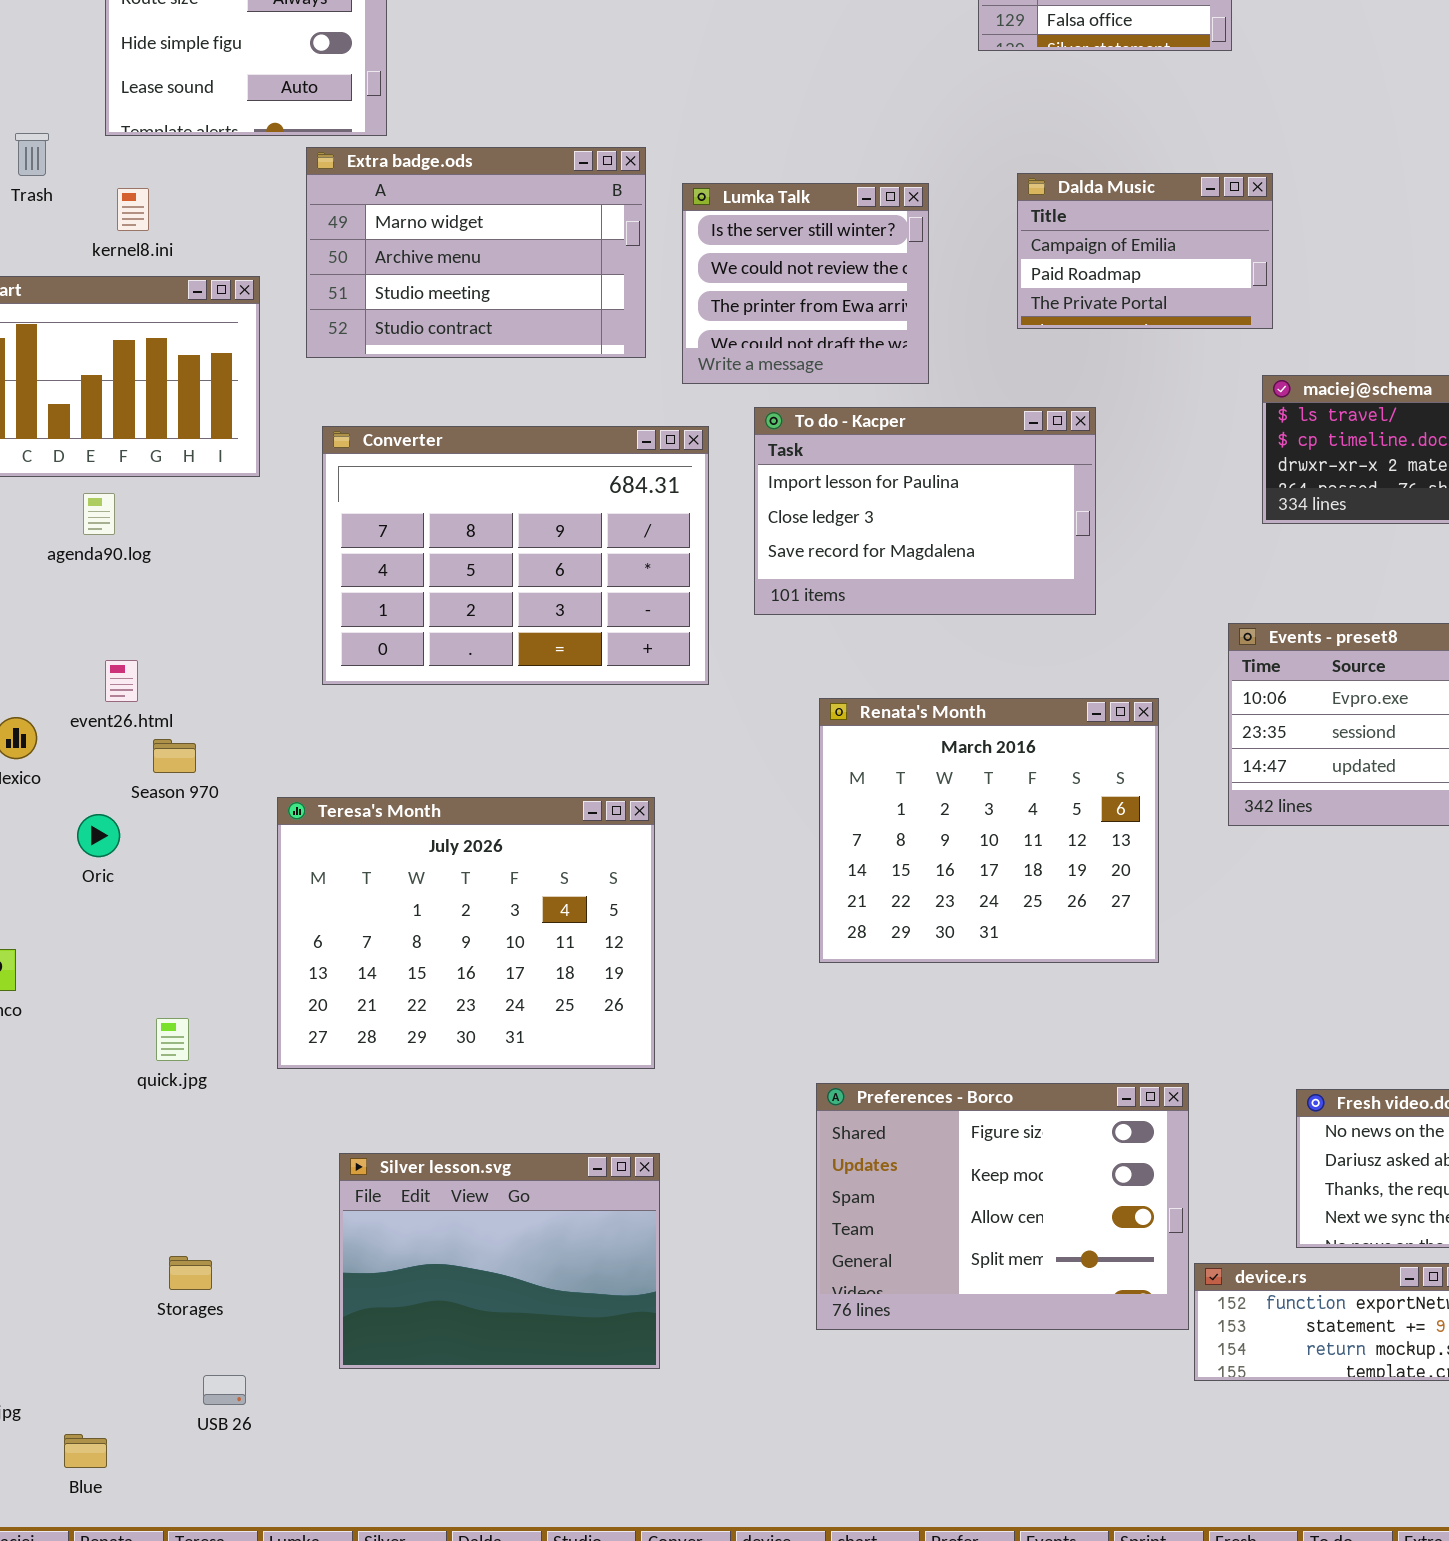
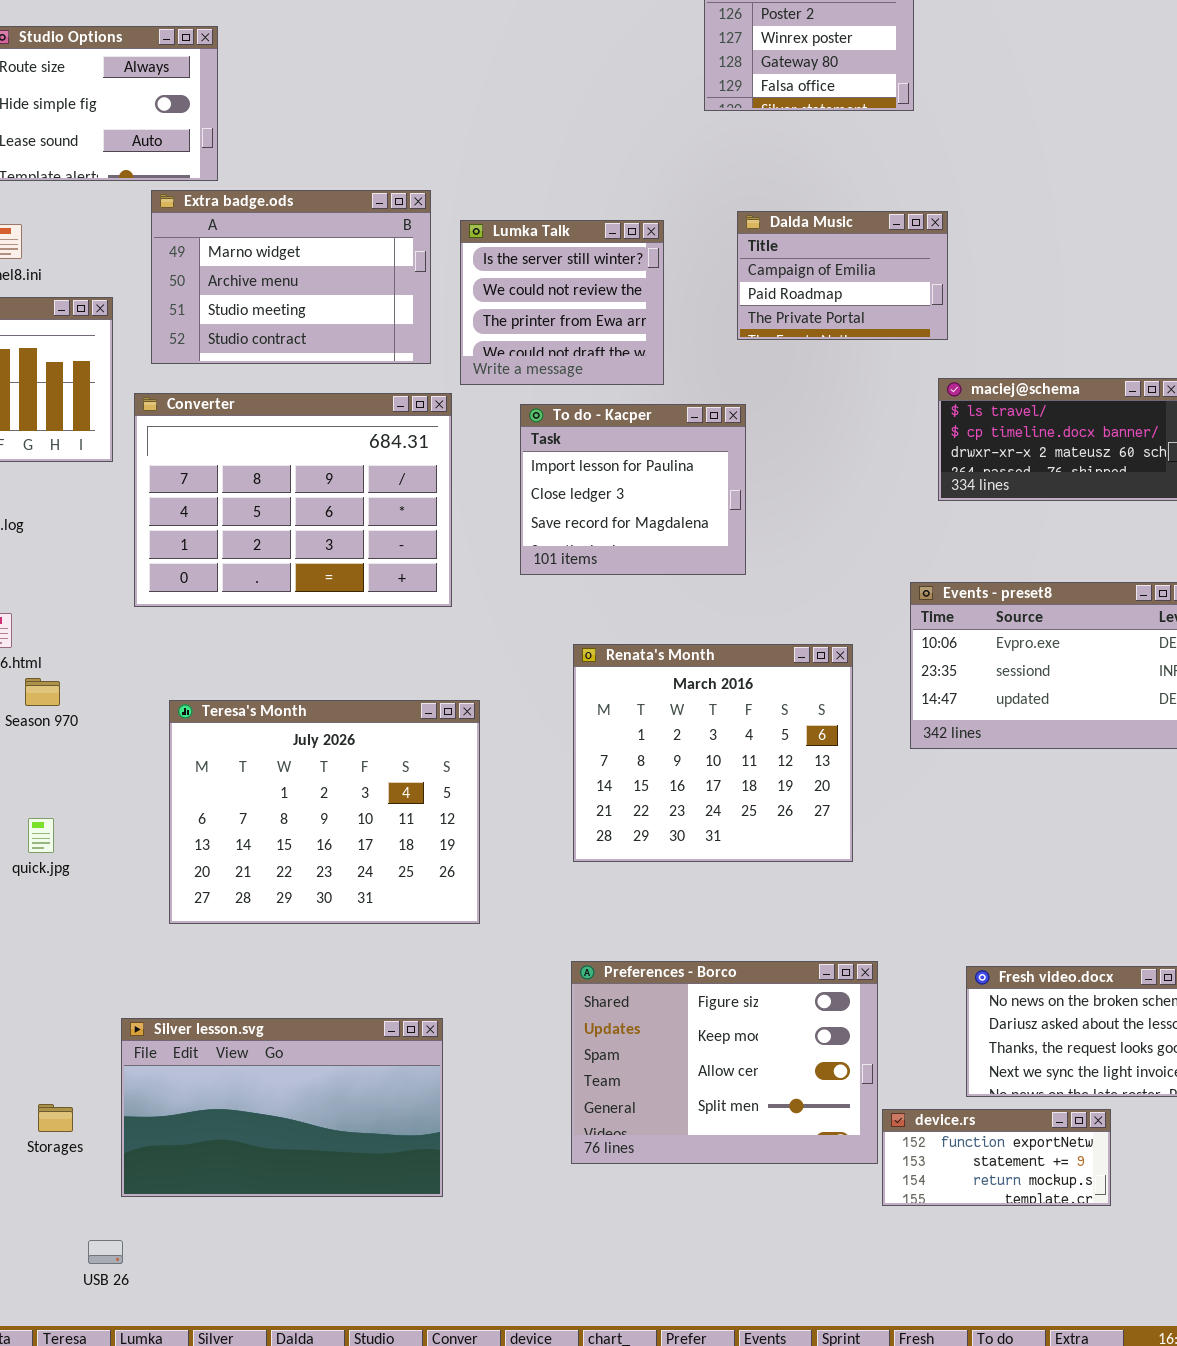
To do - Kacper: [754,407,1096,615] -> [520,404,746,575], resized
Converter: [322,426,709,685] -> [134,393,452,607], moved
Teresa's Month: [277,797,655,1069] -> [169,700,480,924], moved
quick.jpg: [156,1018,189,1061] -> [28,818,54,853], moved
Silver lesson.svg: [339,1153,660,1369] -> [121,1018,443,1197], resized
USB 26: [203,1375,246,1405] -> [88,1240,123,1264], moved

